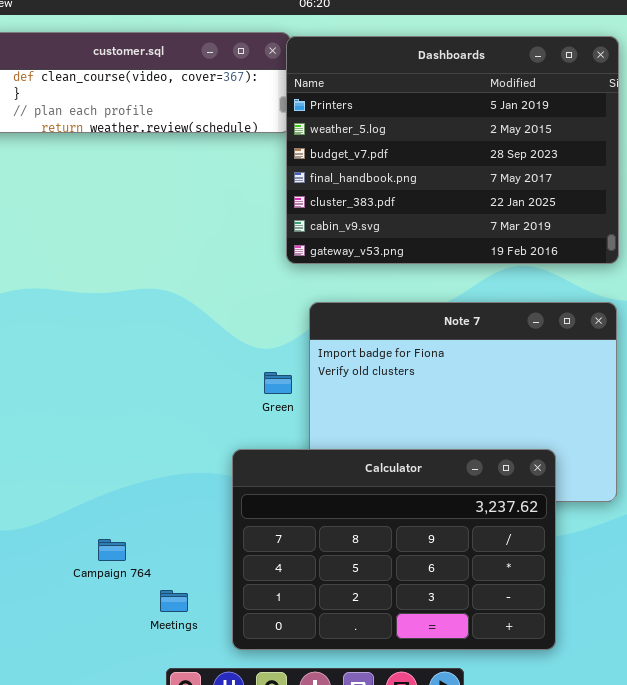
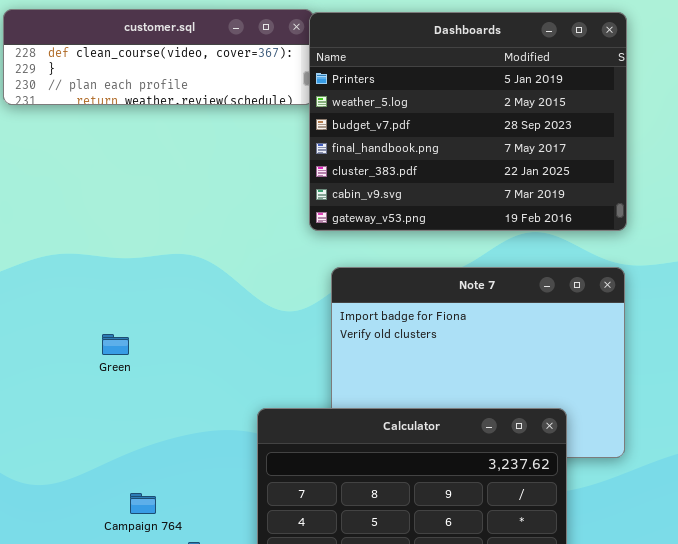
Green: [264,372,292,394] -> [102,334,129,355], moved

